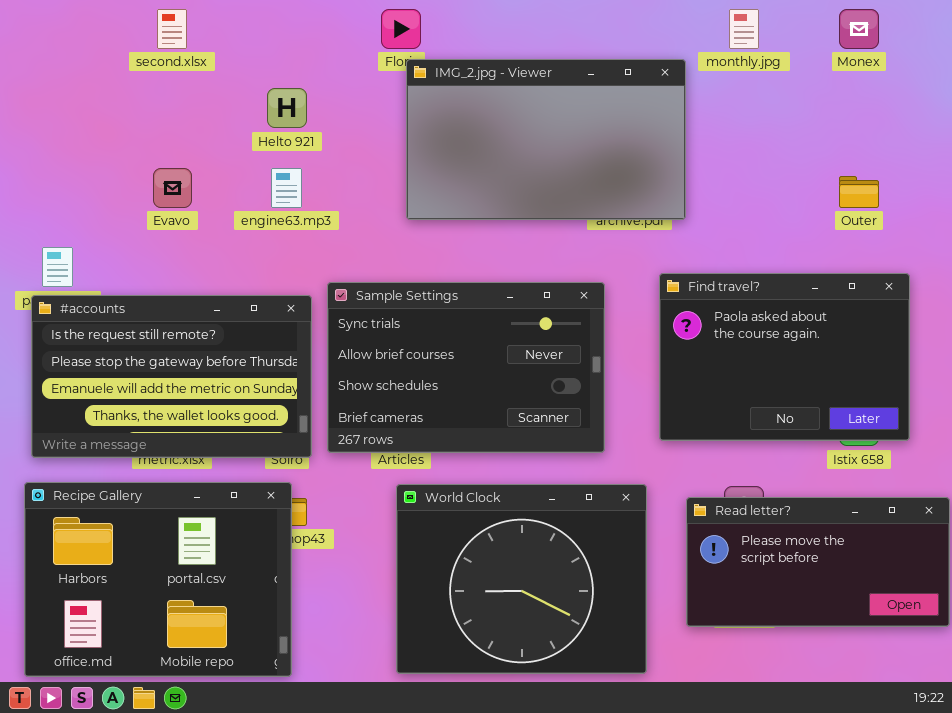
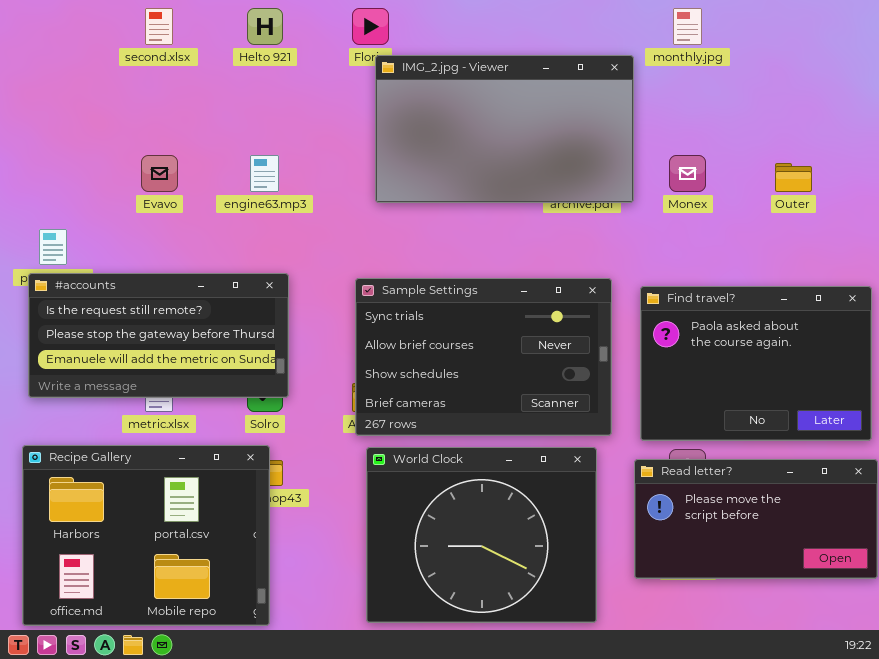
Monex: [839,9,879,49] -> [669,155,706,192], moved
Helto 921: [267,88,307,128] -> [247,8,283,45], moved
Find travel?: [659,273,910,441] -> [640,286,872,441], moved
Sample Settings: [327,282,605,453] -> [355,278,612,436], moved
#accounts: [31,295,312,458] -> [28,273,289,398], resized

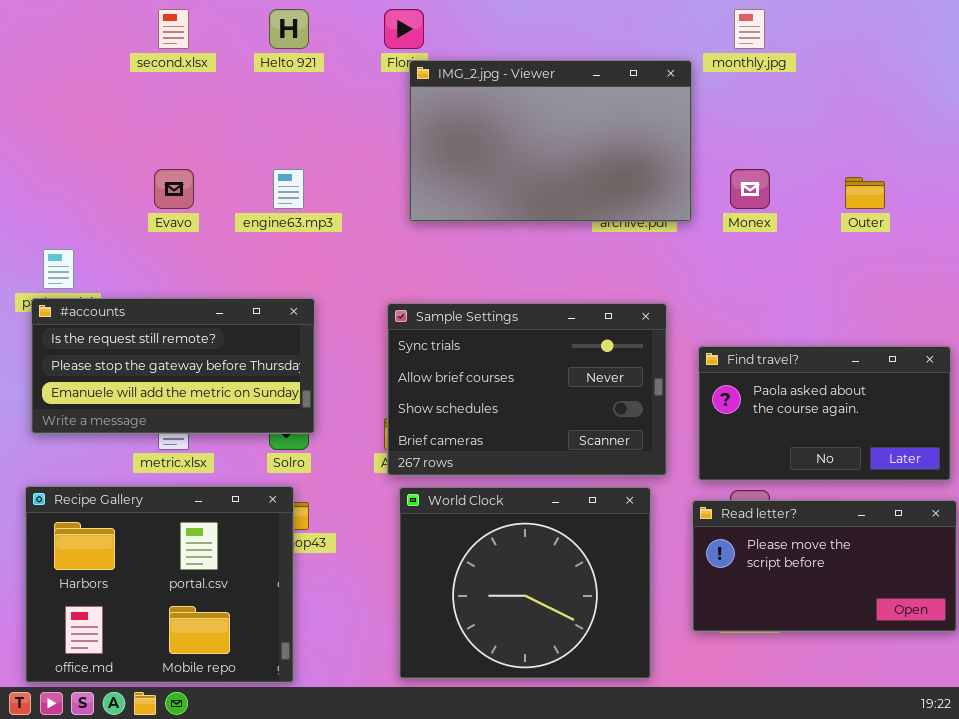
Find travel?: [640,286,872,441] -> [698,346,951,481], resized

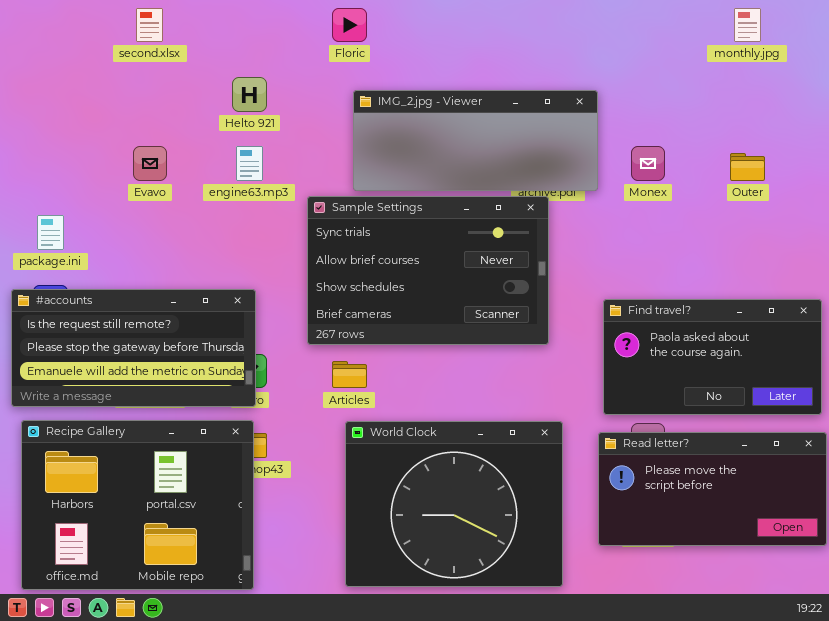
Helto 921: [269,9,309,49] -> [232,77,267,112], moved
monthly.jpg: [734,9,765,49] -> [734,8,761,42], moved
IMG_2.jpg - Viewer: [409,60,692,222] -> [353,90,598,191], resized
#accounts: [31,298,315,434] -> [11,289,256,407], moved
Sample Settings: [387,303,667,476] -> [307,196,549,345], moved

